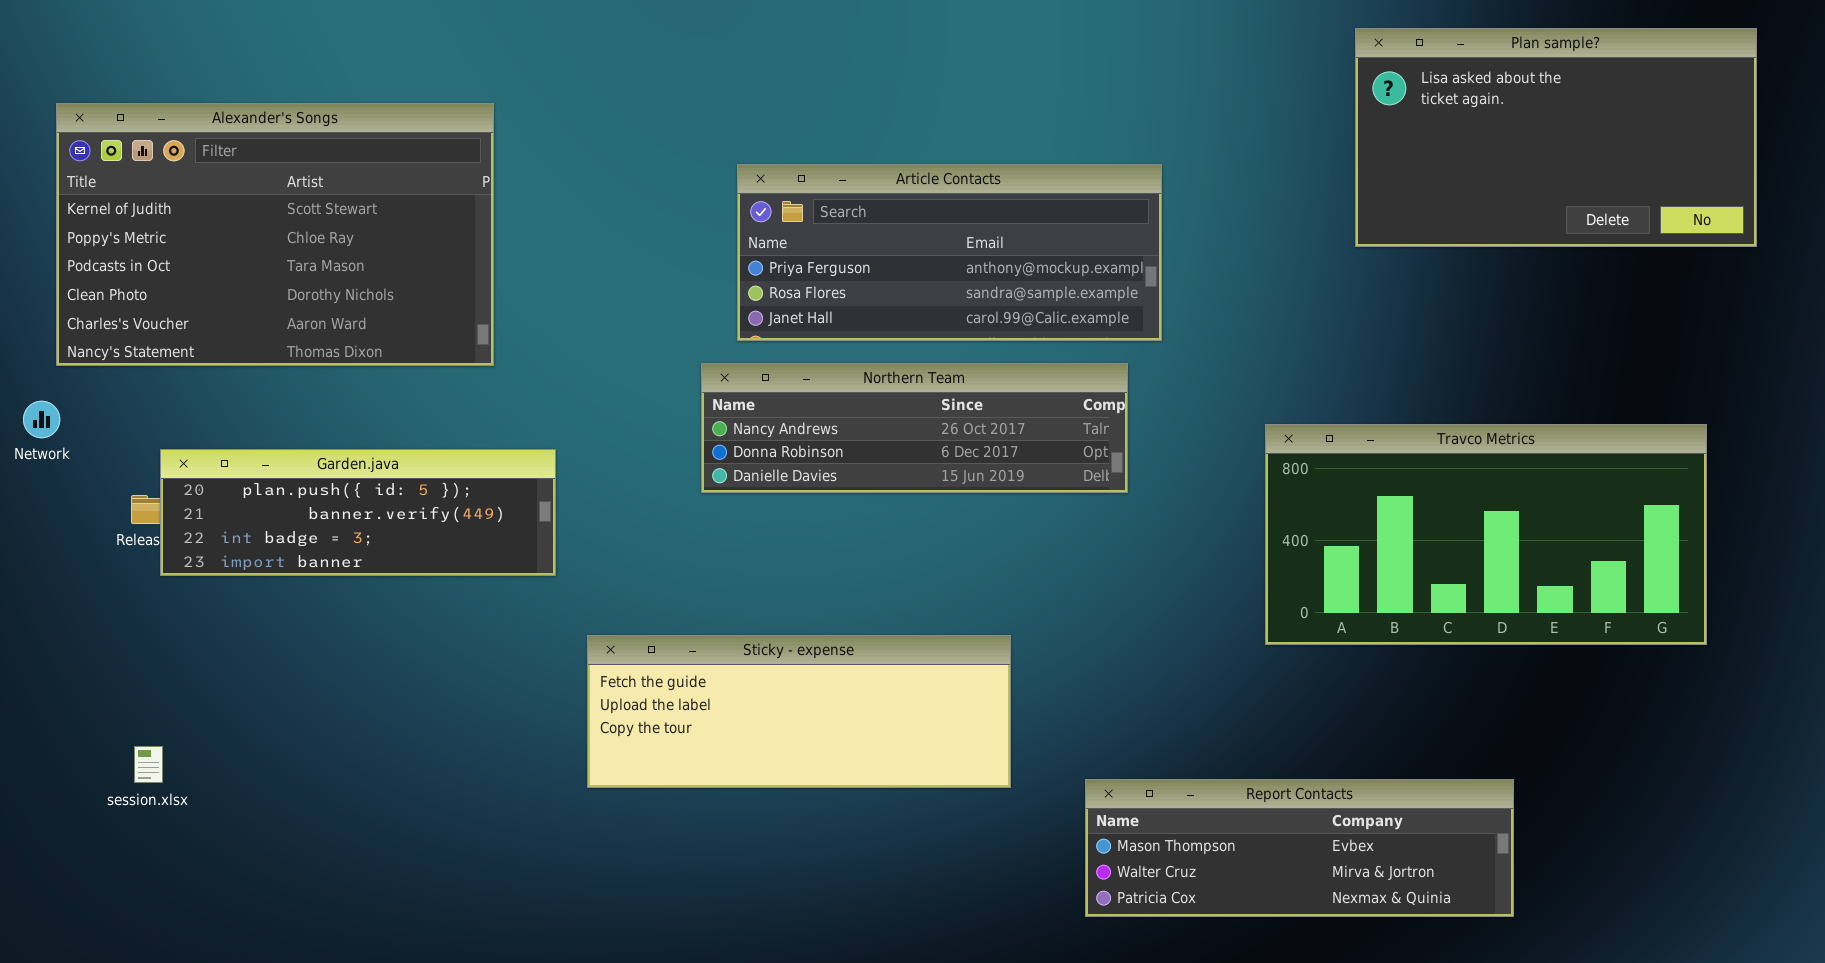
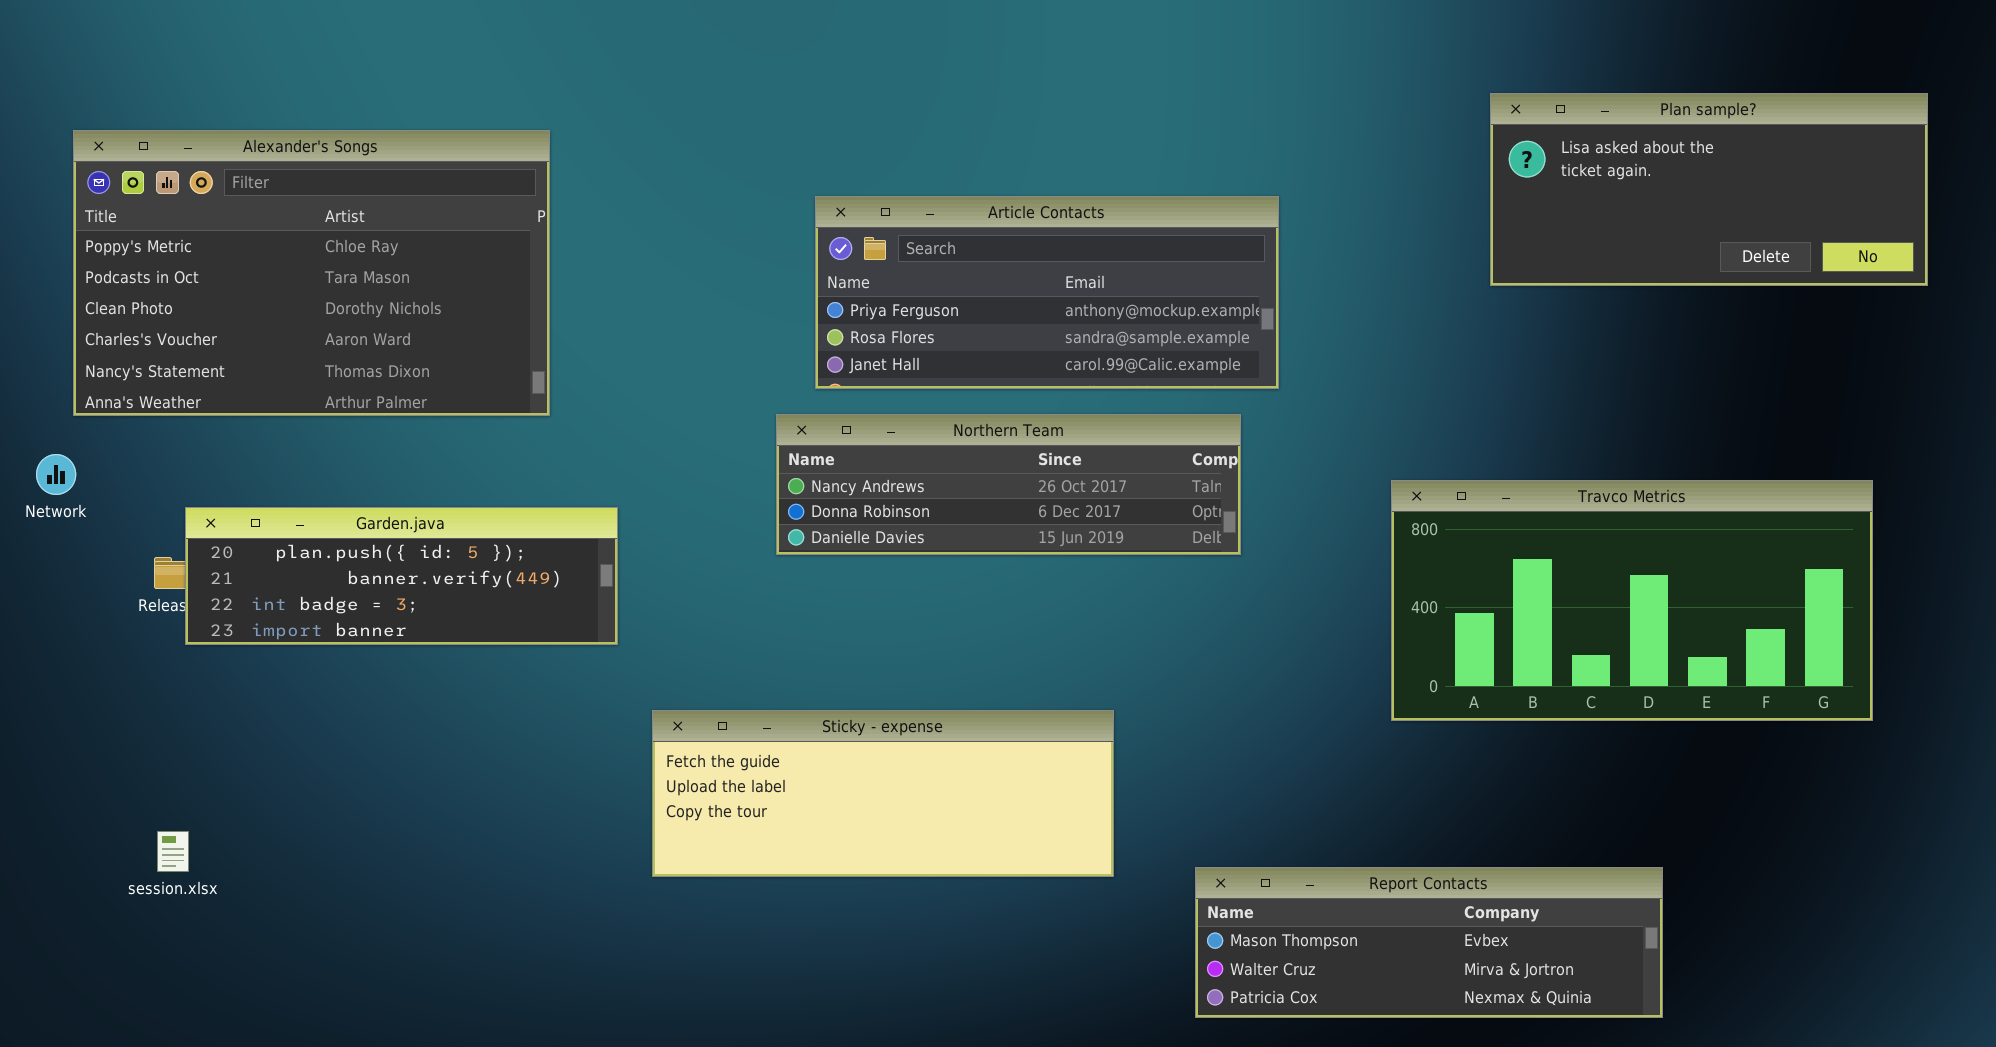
Plan sample?: [1355,28,1757,247] -> [1490,93,1928,286], resized
Alexander's Songs: [56,103,494,366] -> [73,130,550,416], scrolled down 1 row

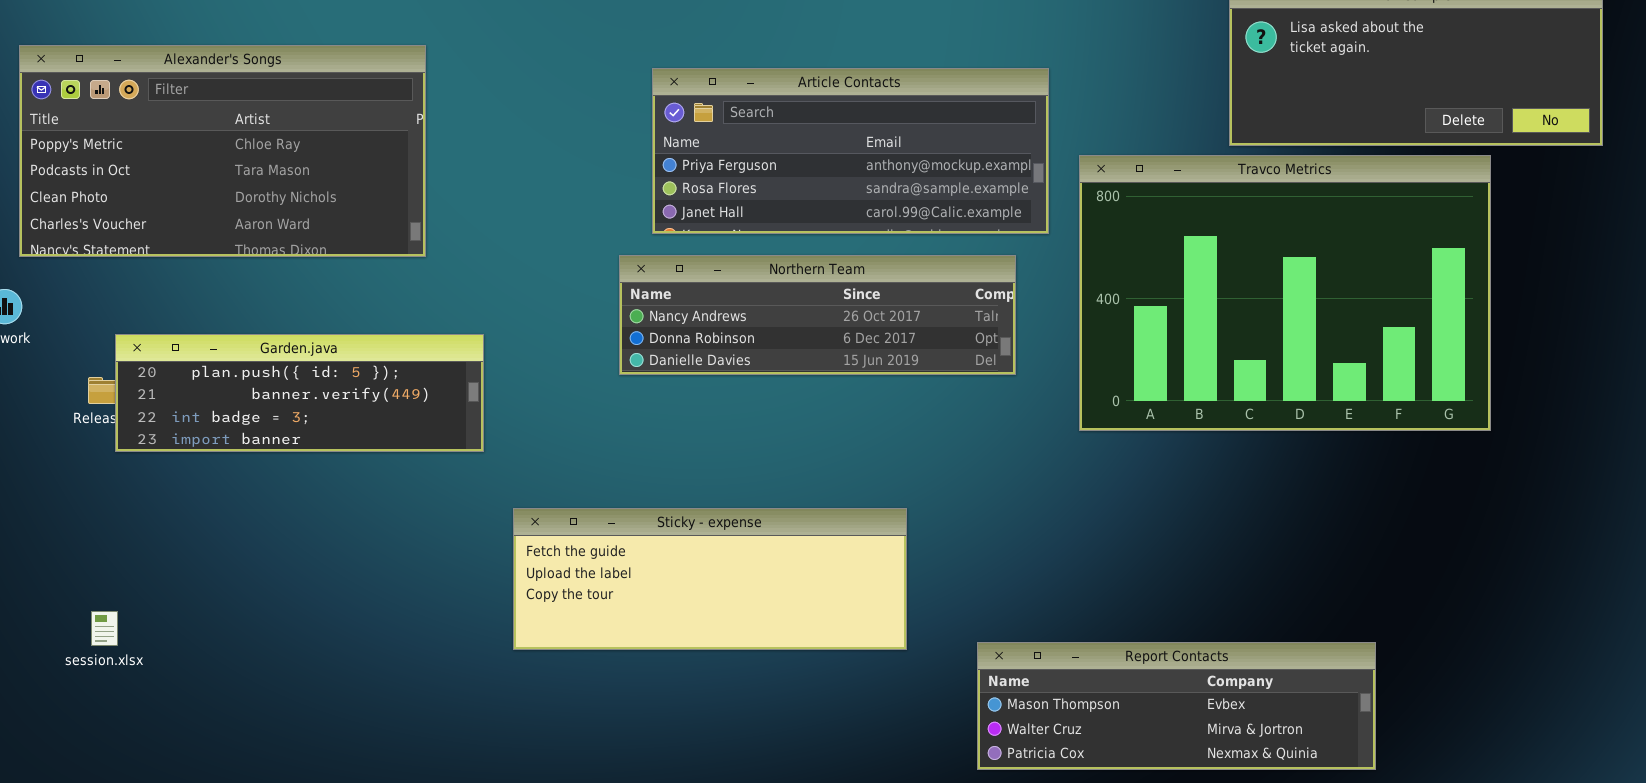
Alexander's Songs: [73,130,550,416] -> [19,45,426,257], resized
Travco Metrics: [1391,480,1873,721] -> [1079,155,1491,431], moved, resized

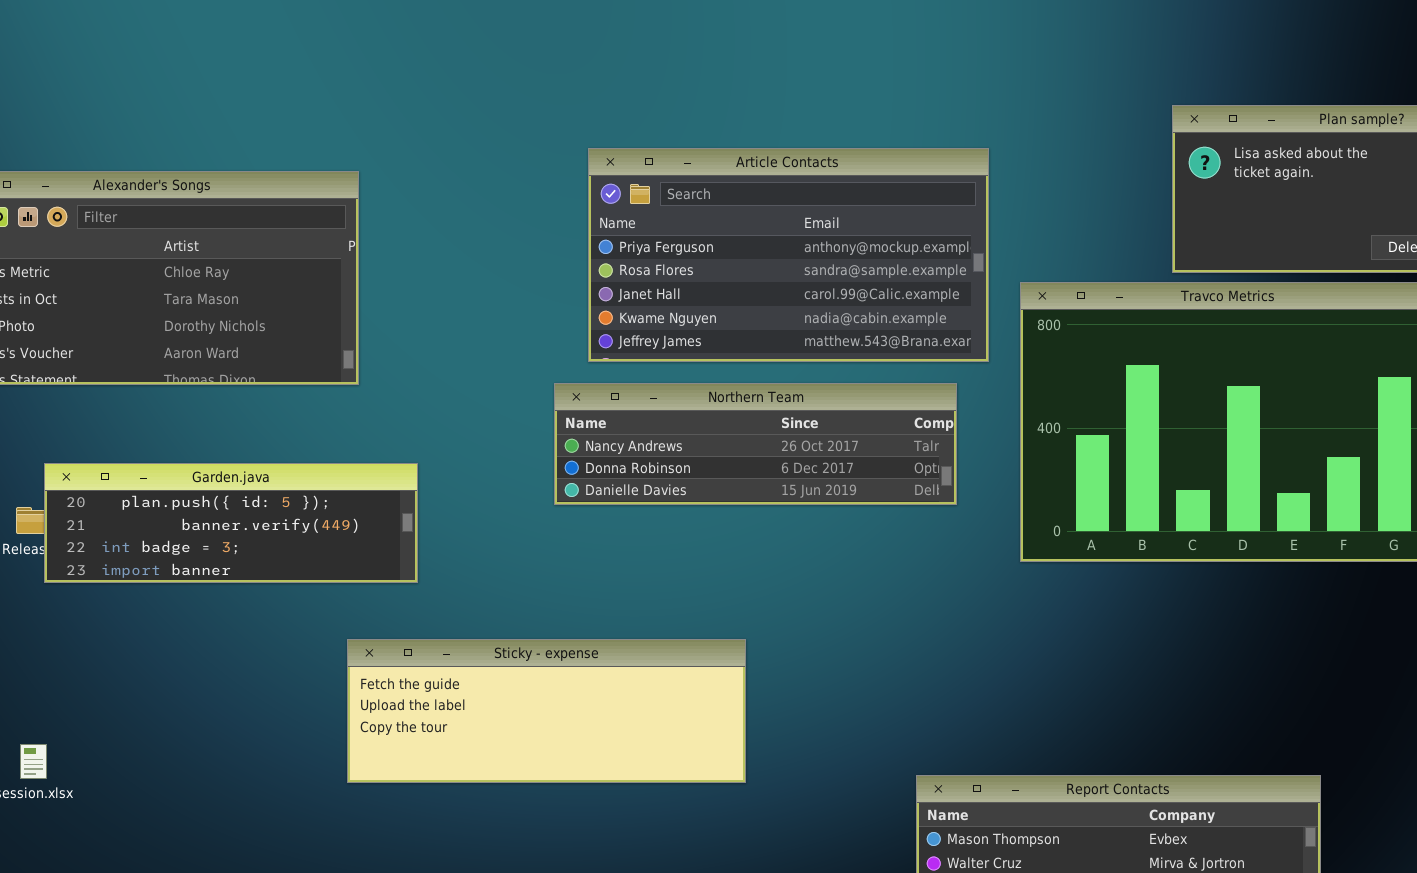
Article Contacts: [652,68,1049,234] -> [588,148,989,362], resized
Sticky - expense: [513,508,907,650] -> [347,639,746,783], moved

